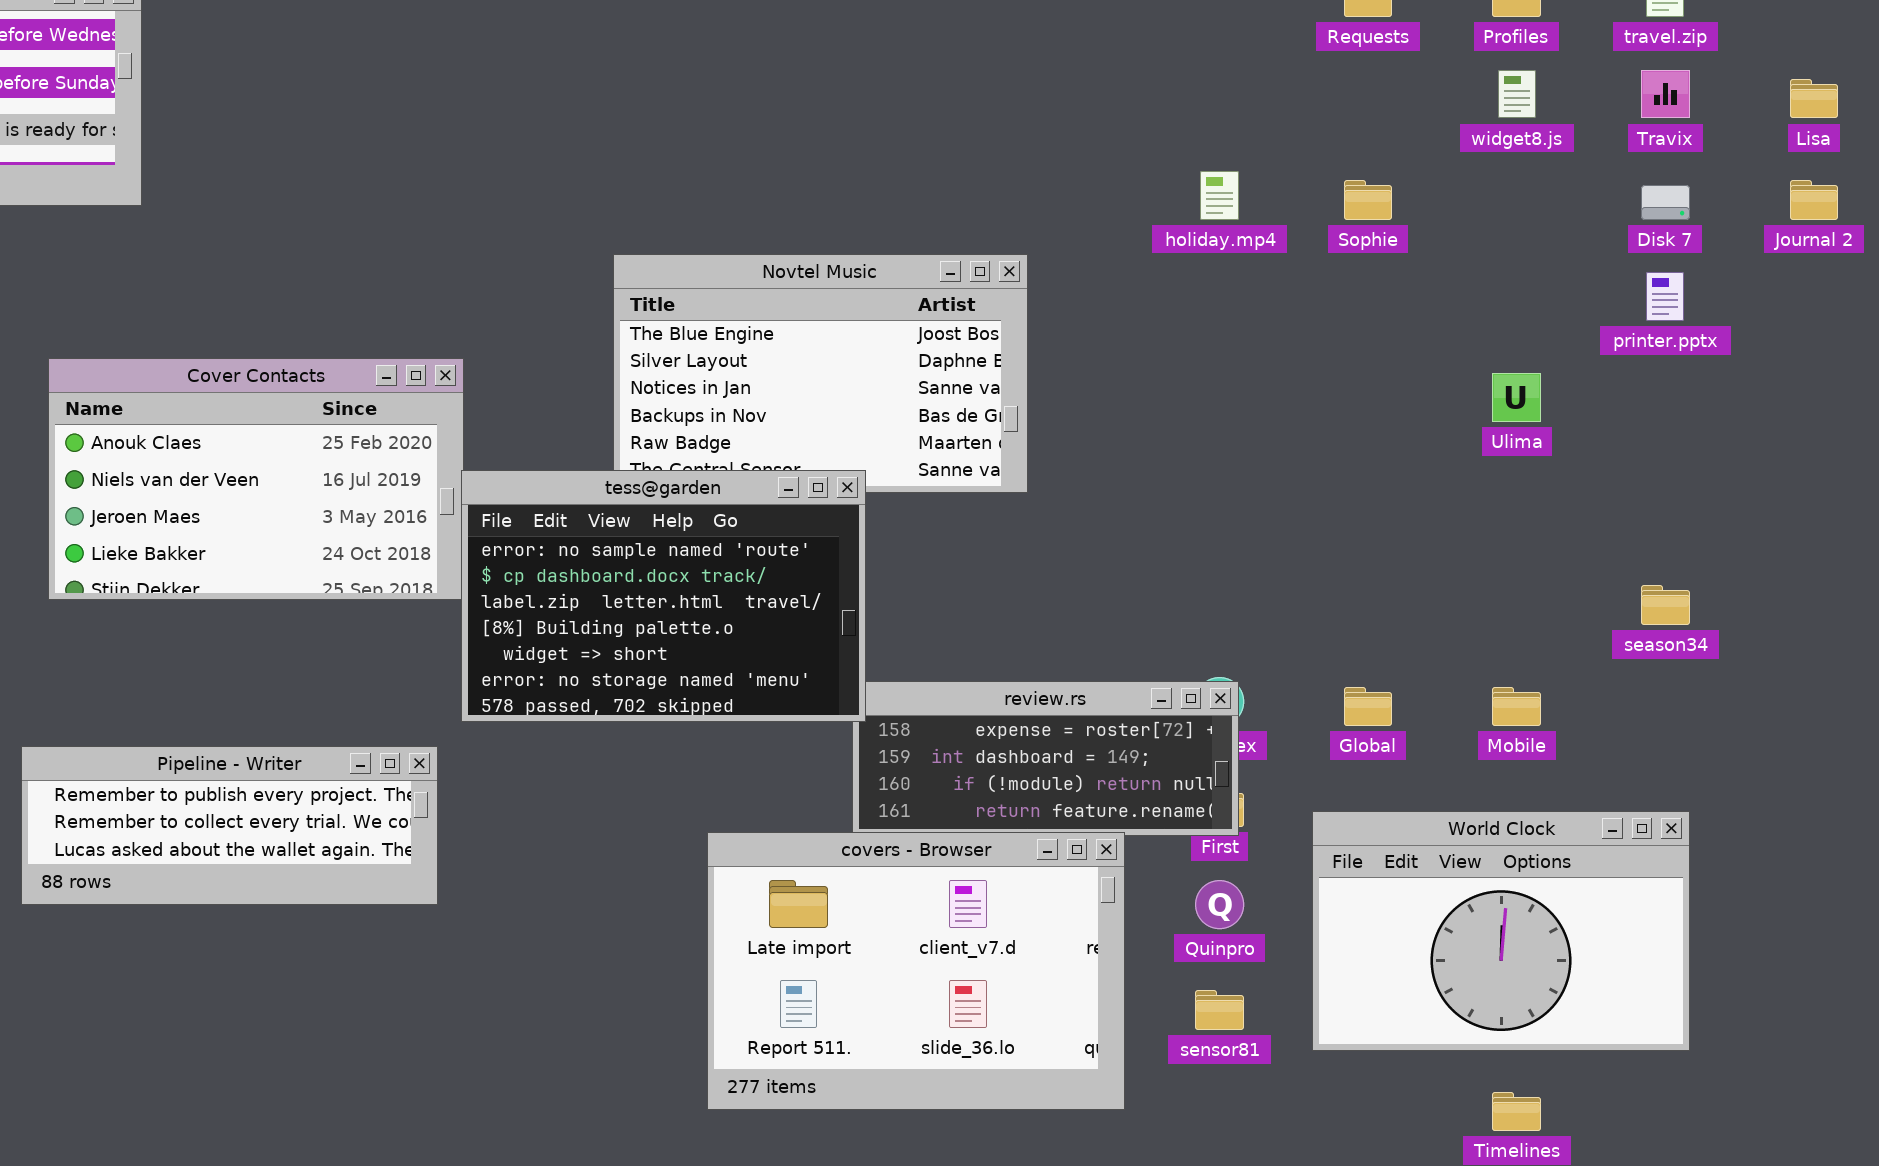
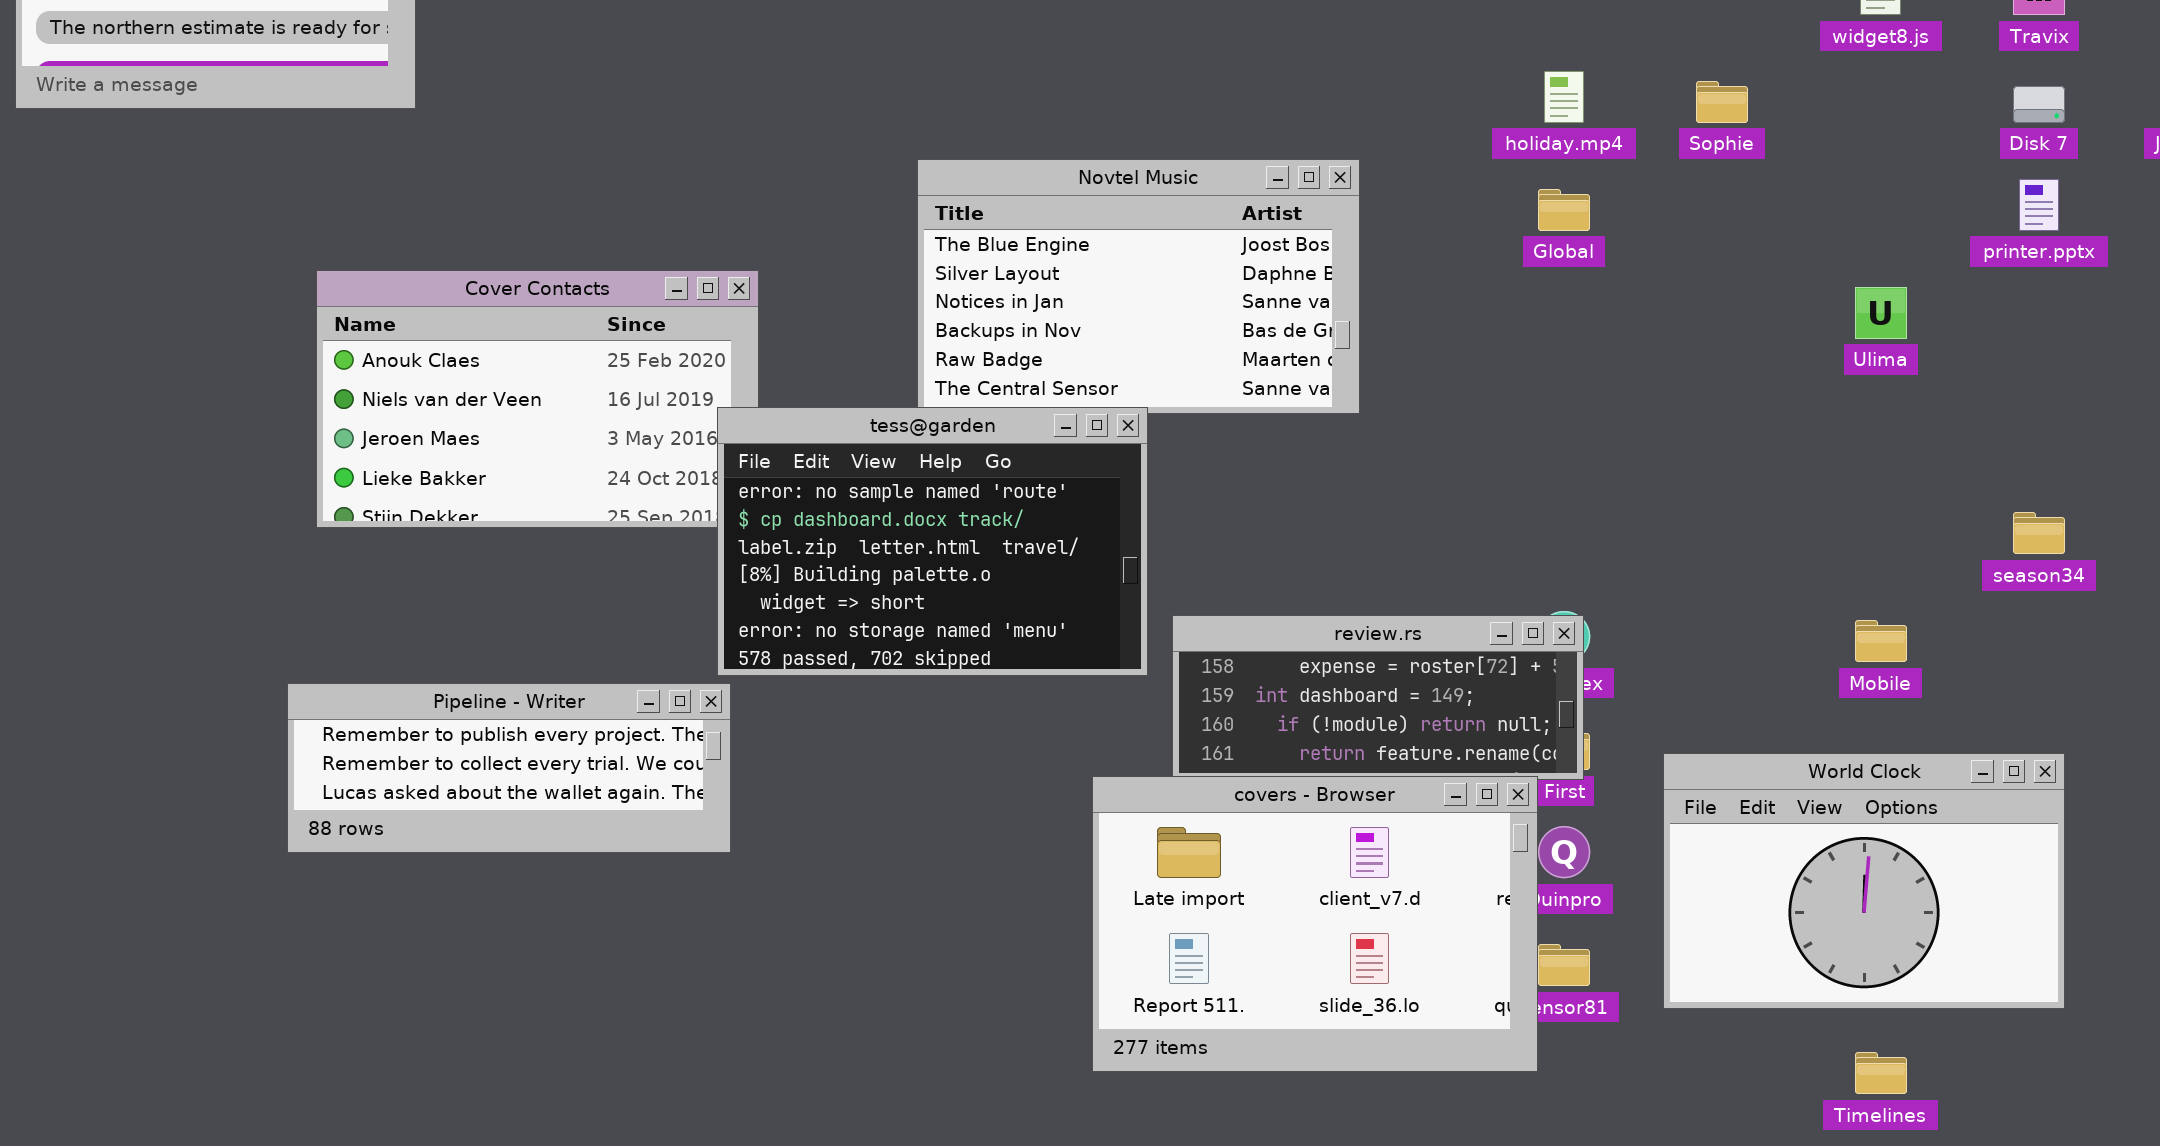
tess@garden: [461,470,866,722] -> [717,407,1148,676], moved
Global: [1344,687,1392,726] -> [1538,189,1590,231], moved
covers - Browser: [707,832,1125,1110] -> [1092,776,1538,1072], moved

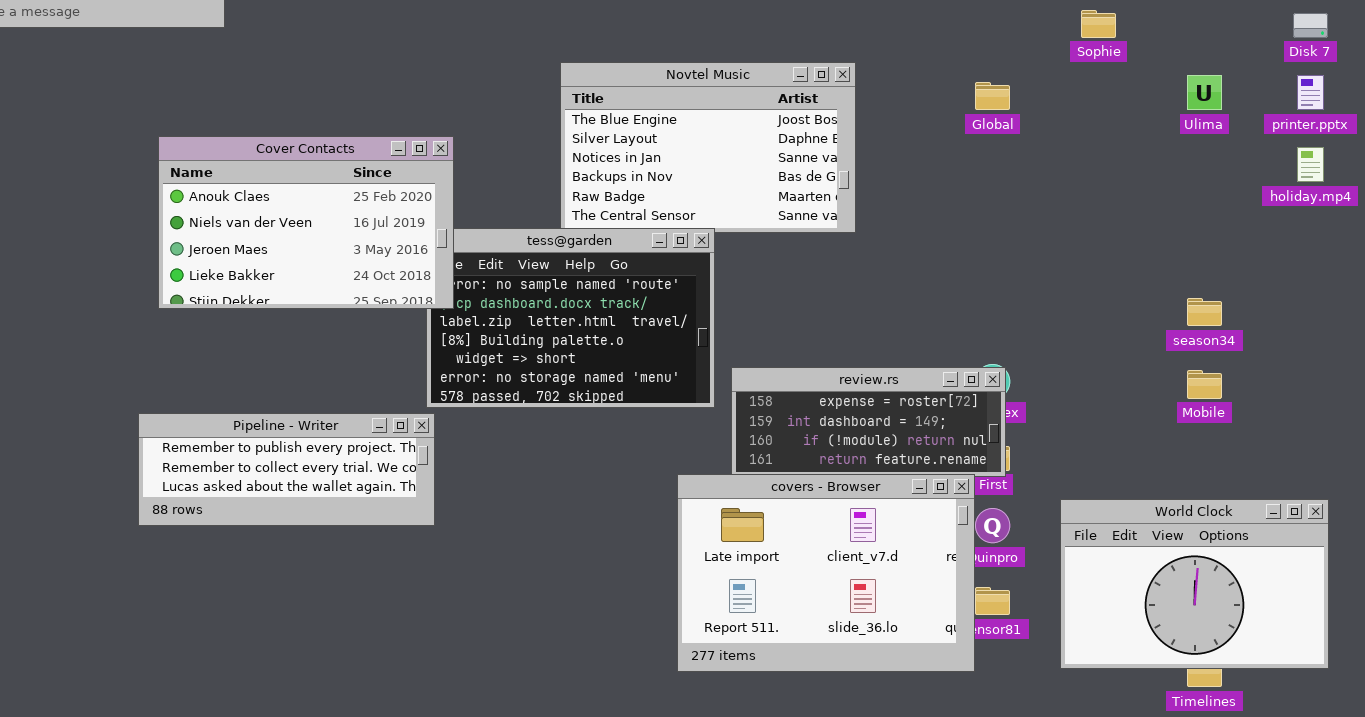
holiday.mp4: [1544,71,1584,123] -> [1297,147,1324,182], moved
Cover Contacts: [316,270,759,528] -> [158,136,454,309], raised
Ulima: [1855,287,1907,339] -> [1187,75,1222,110], moved
season34: [2013,512,2065,554] -> [1187,298,1222,326], moved
World Clock: [1663,753,2065,1009] -> [1060,499,1329,669], moved

